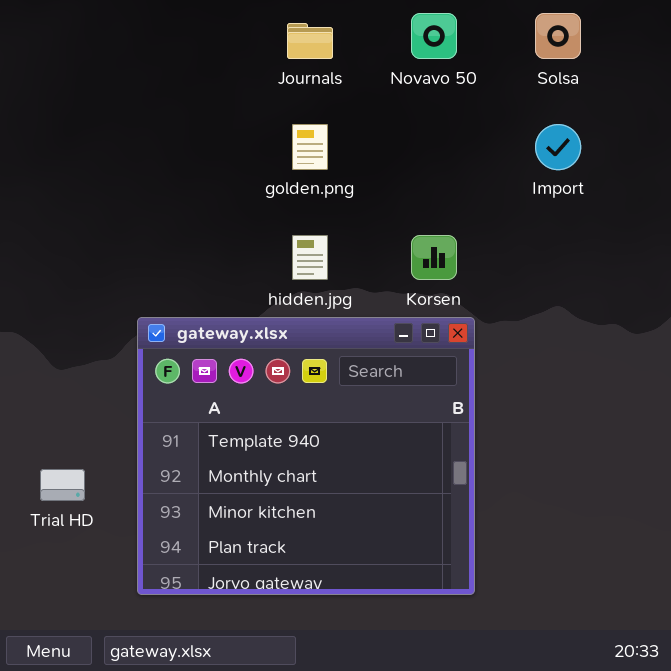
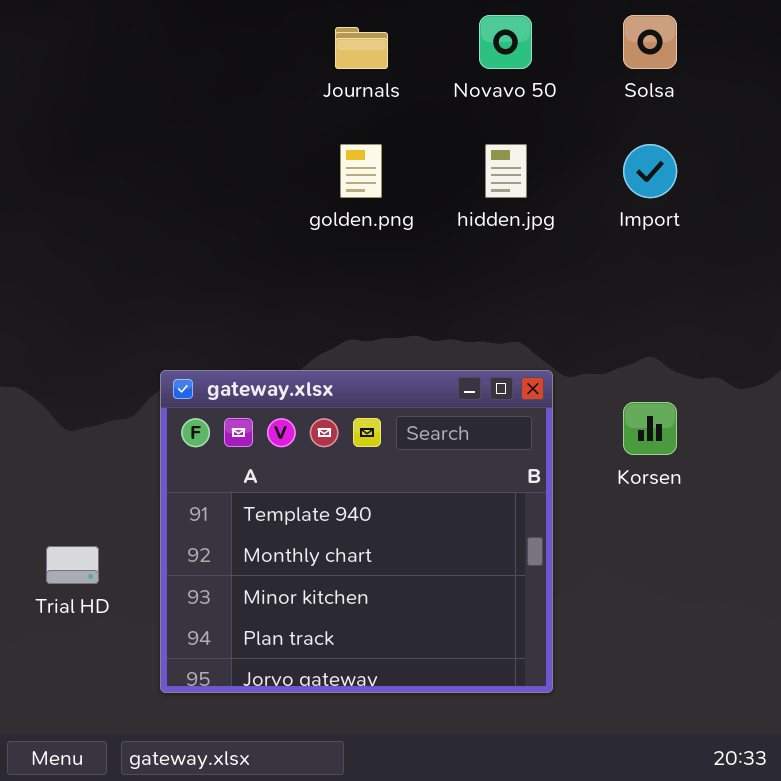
hidden.jpg: [292,235,328,280] -> [485,144,527,198], moved
Korsen: [411,235,457,280] -> [623,402,677,455], moved

